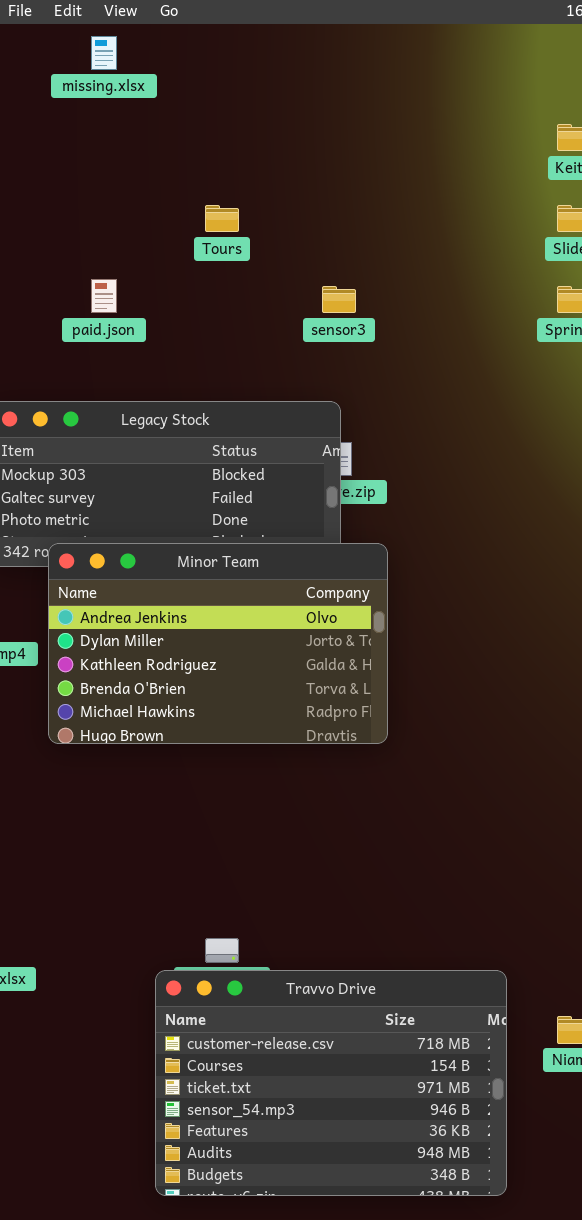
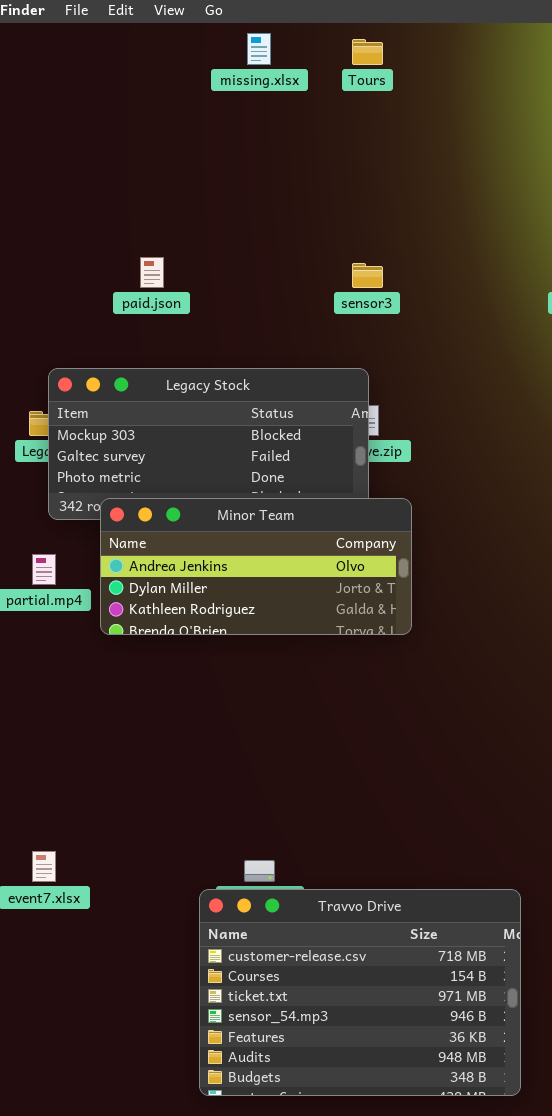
missing.xlsx: [91,36,117,70] -> [247,33,271,65], moved
Tours: [205,205,239,232] -> [352,39,383,65], moved
Minor Team: [48,543,388,744] -> [100,498,412,635], resized

